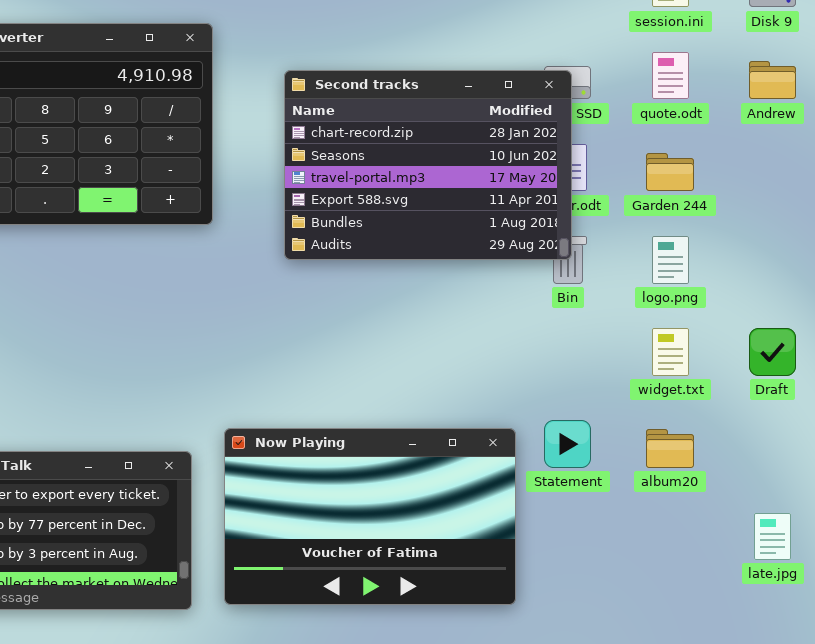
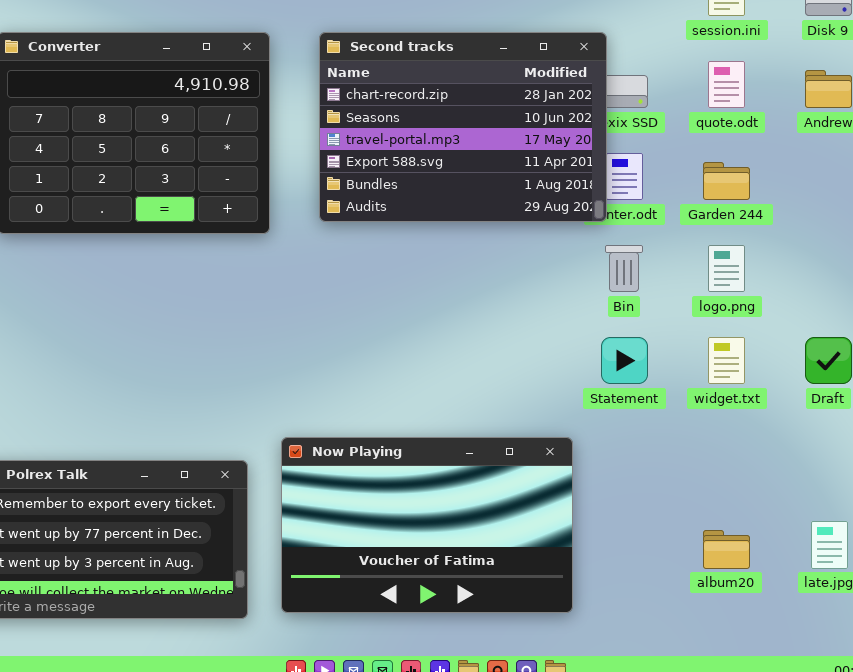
Second tracks: [284,70,572,260] -> [319,32,607,222], moved
Statement: [544,420,591,468] -> [601,337,648,384], moved
album20: [646,429,694,468] -> [703,530,750,569], moved

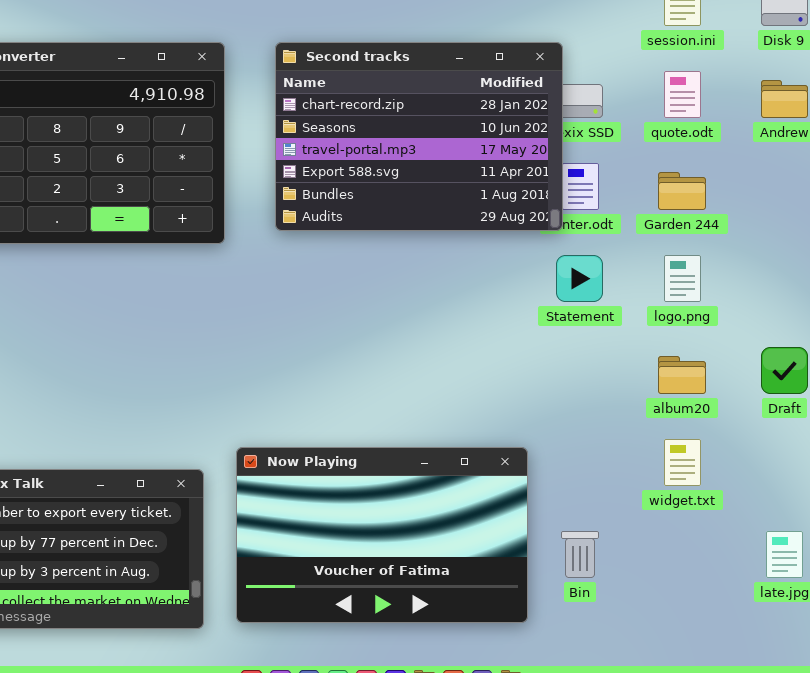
Bin: [605,245,643,292] -> [561,531,599,578], moved
Statement: [601,337,648,384] -> [556,255,603,302], moved
widget.txt: [708,337,745,384] -> [664,439,701,486], moved
album20: [703,530,750,569] -> [658,356,706,394], moved

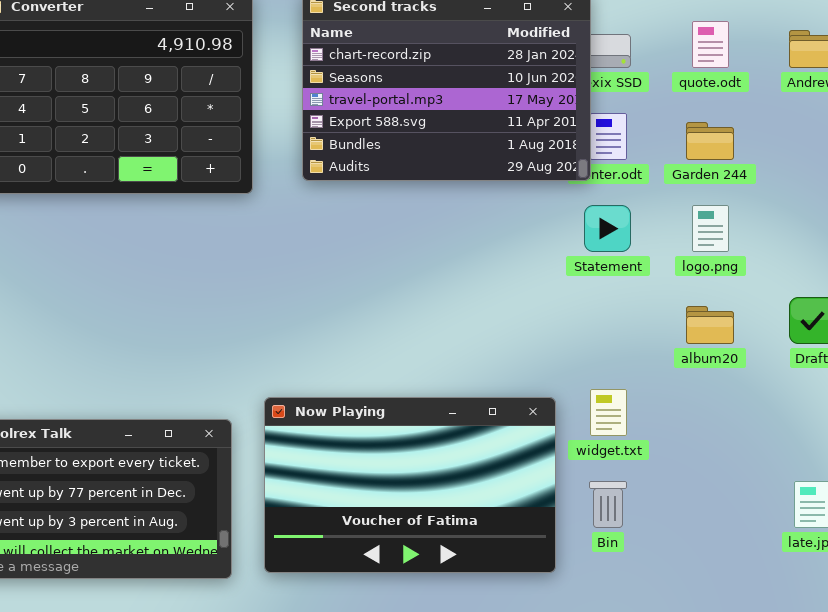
widget.txt: [664,439,701,486] -> [590,389,627,436], moved

